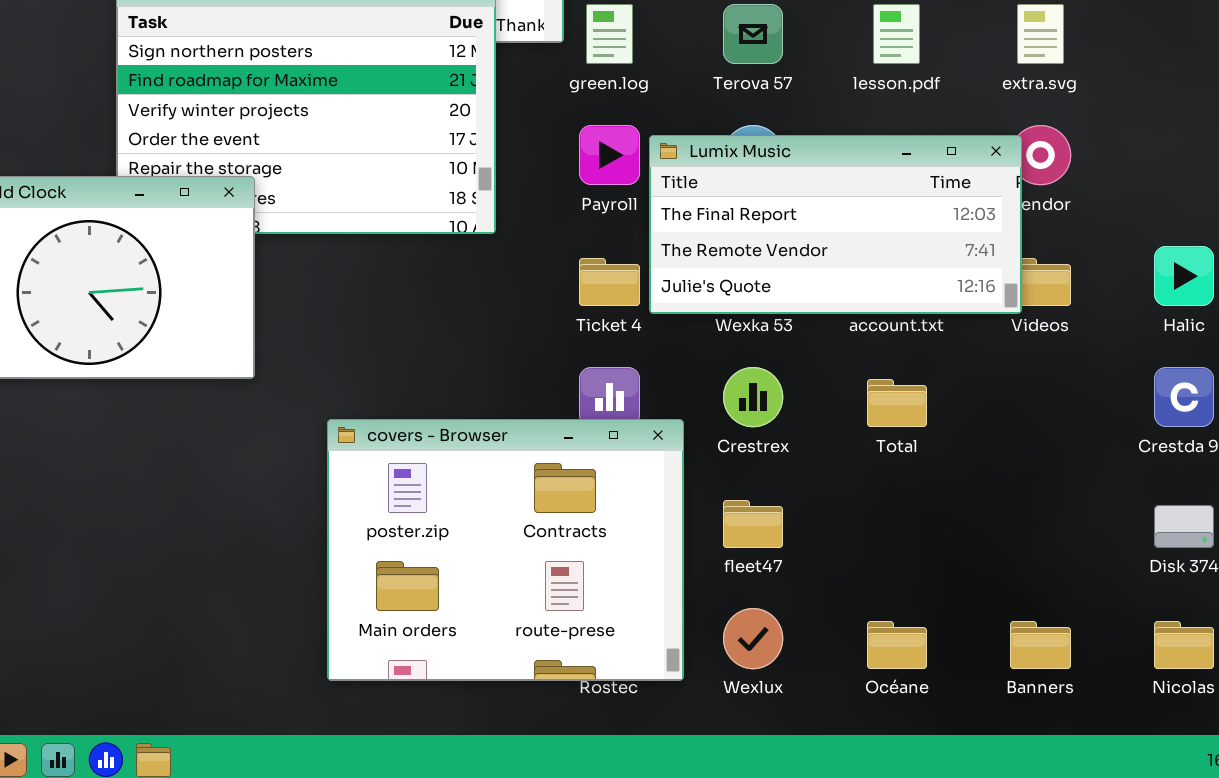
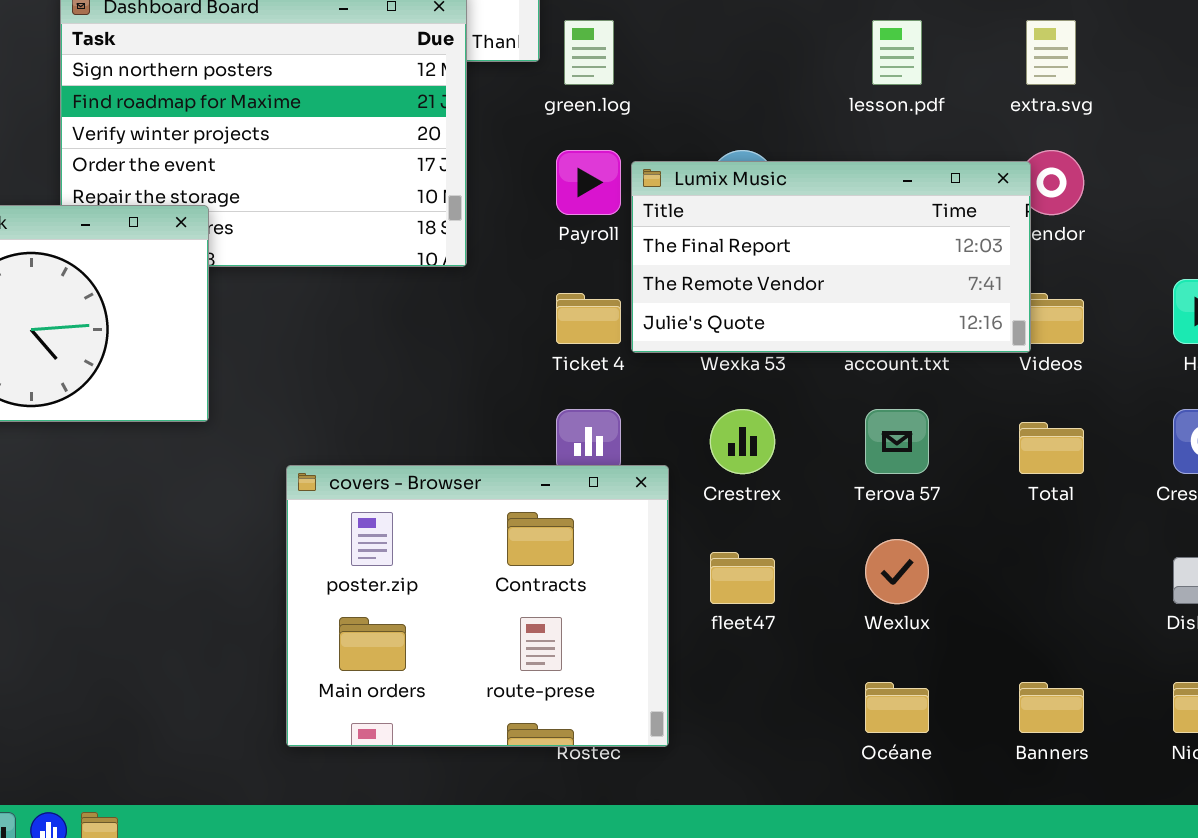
Terova 57: [723,4,783,64] -> [865,409,929,474], moved
Total: [867,379,927,427] -> [1019,422,1084,474], moved
Wexlux: [723,608,783,669] -> [865,539,929,604], moved

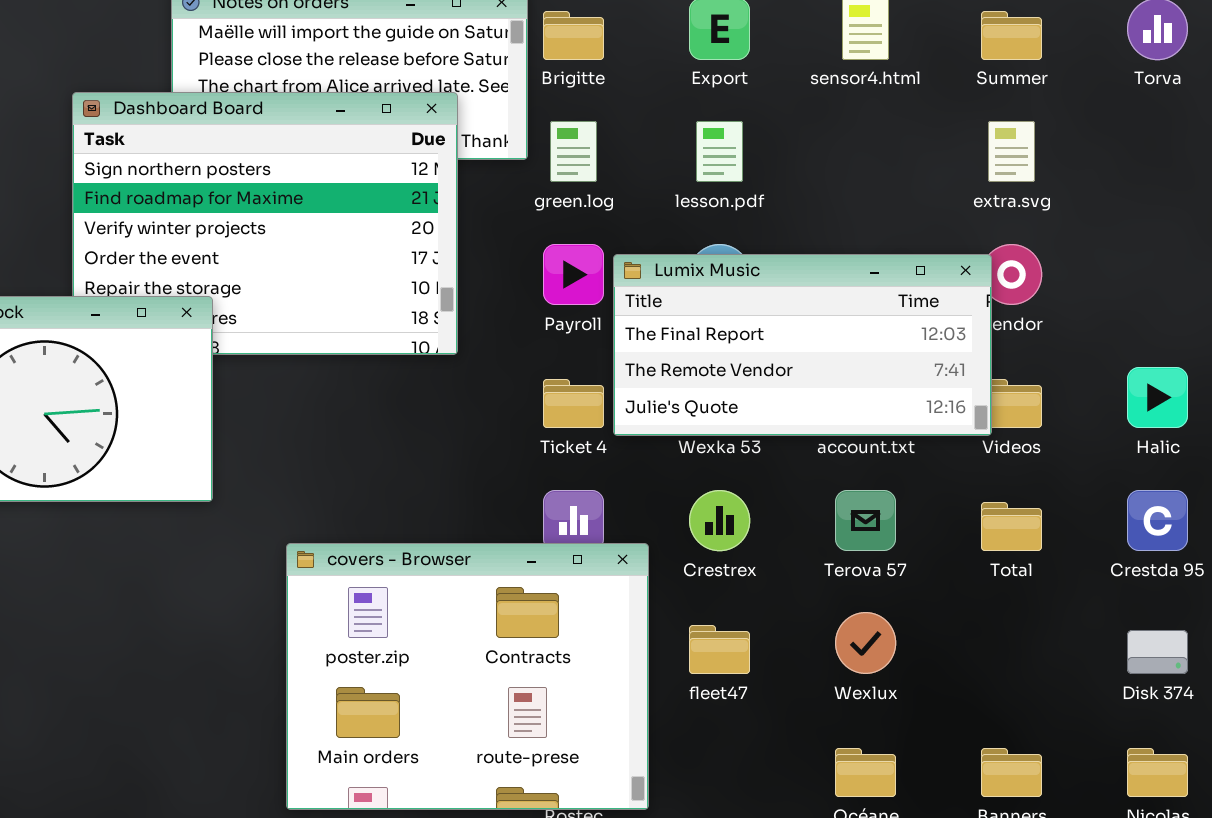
lesson.pdf: [872,20,922,85] -> [696,121,743,182], moved

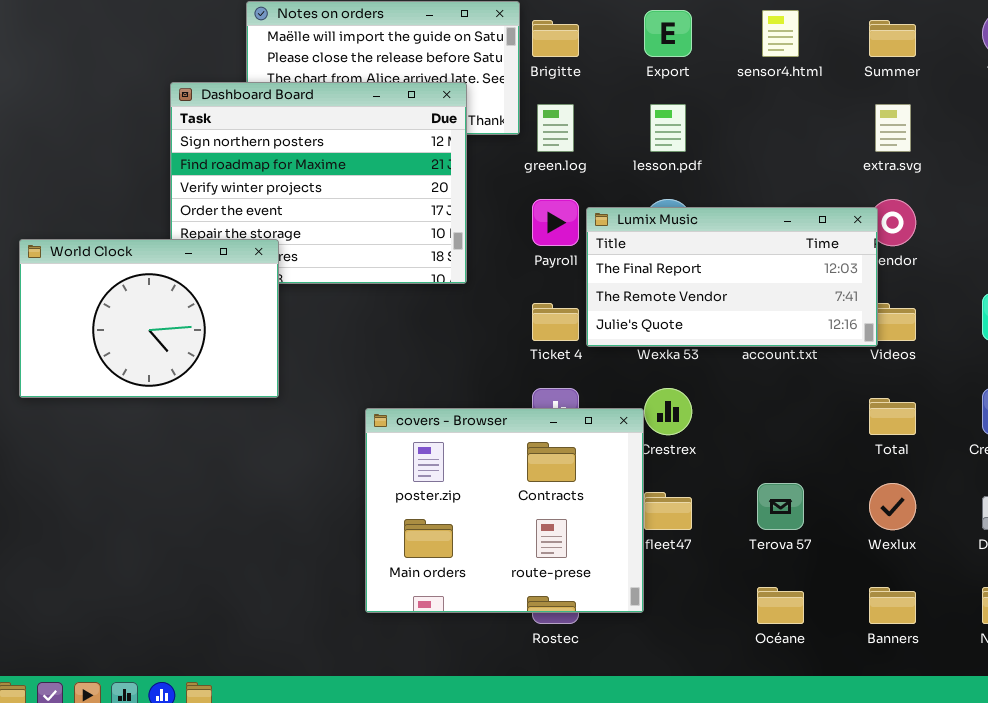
Terova 57: [835,490,896,551] -> [757,483,804,530], moved
covers - Browser: [286,543,649,810] -> [365,408,644,613], moved
Wexlux: [835,612,896,674] -> [869,483,916,530], moved

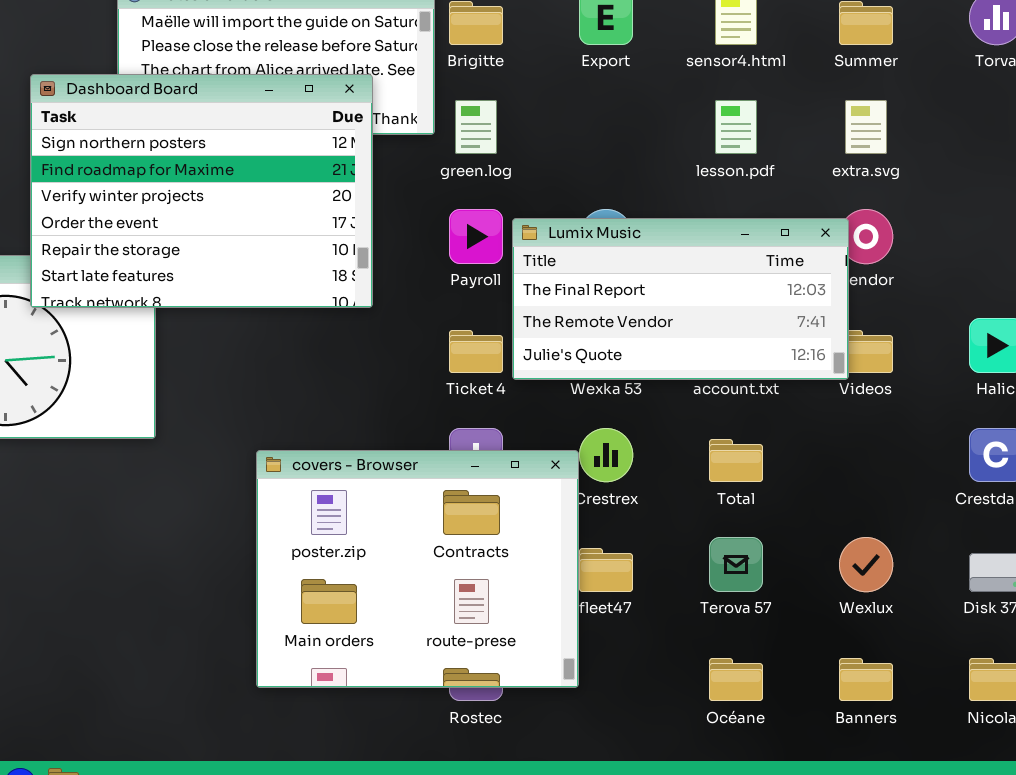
Dashboard Board: [170,82,467,284] -> [30,74,373,308], raised
lesson.pdf: [650,104,686,152] -> [715,100,757,154], moved
Total: [869,398,916,435] -> [709,439,763,482], moved

